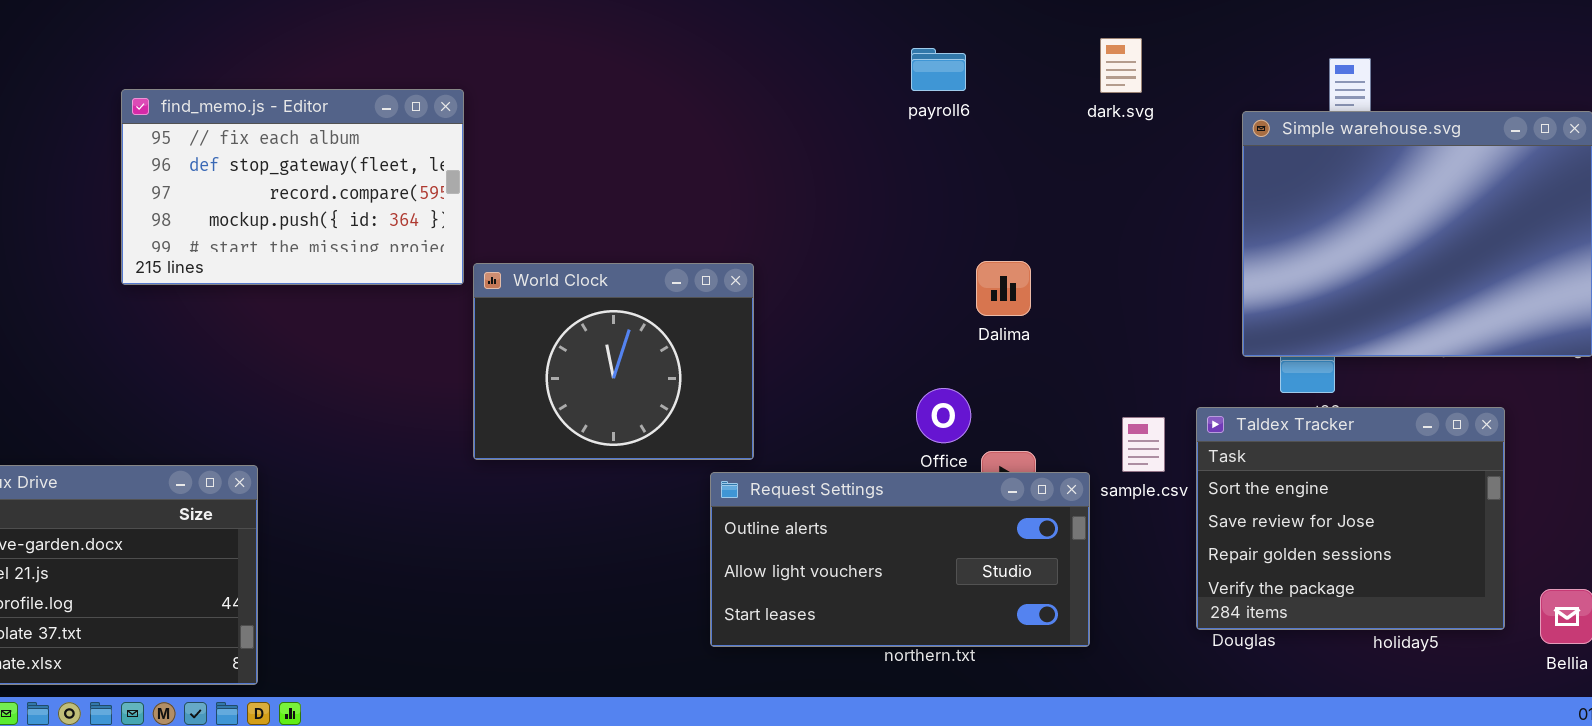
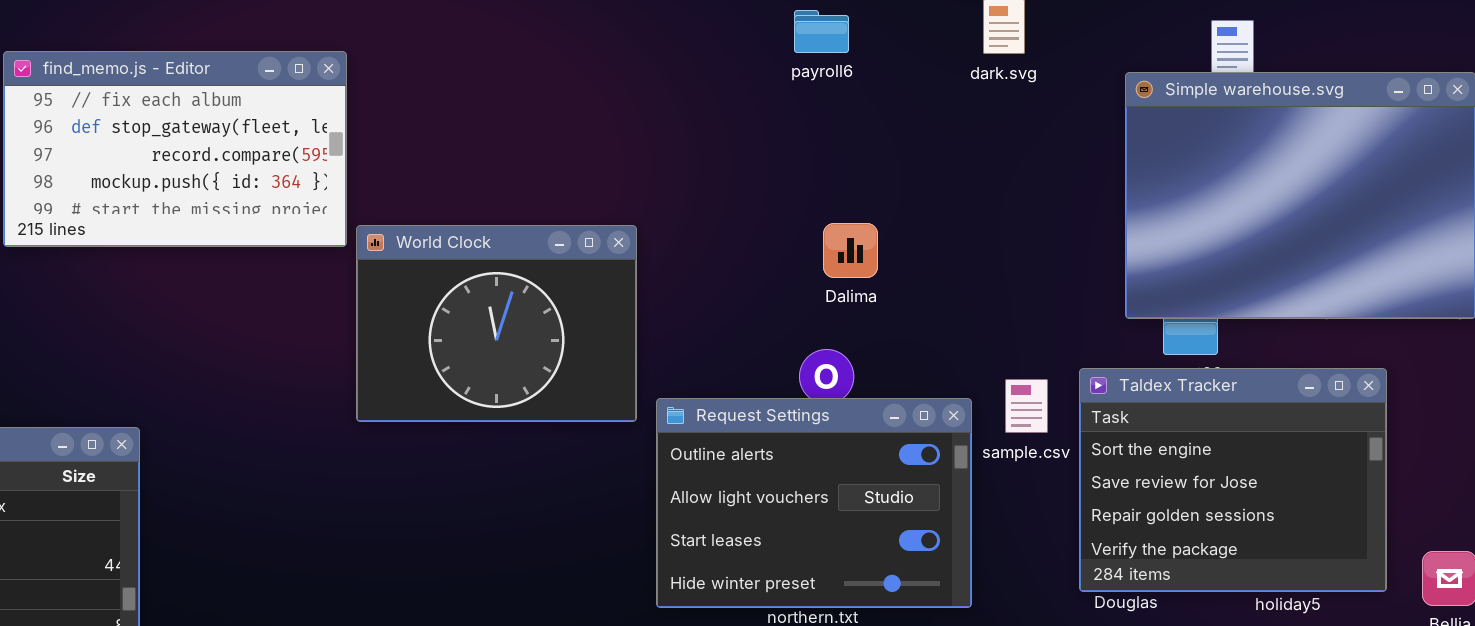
Dalima: [976,261,1031,316] -> [823,223,878,278], moved
Request Settings: [710,472,1090,647] -> [656,398,972,608], resized

